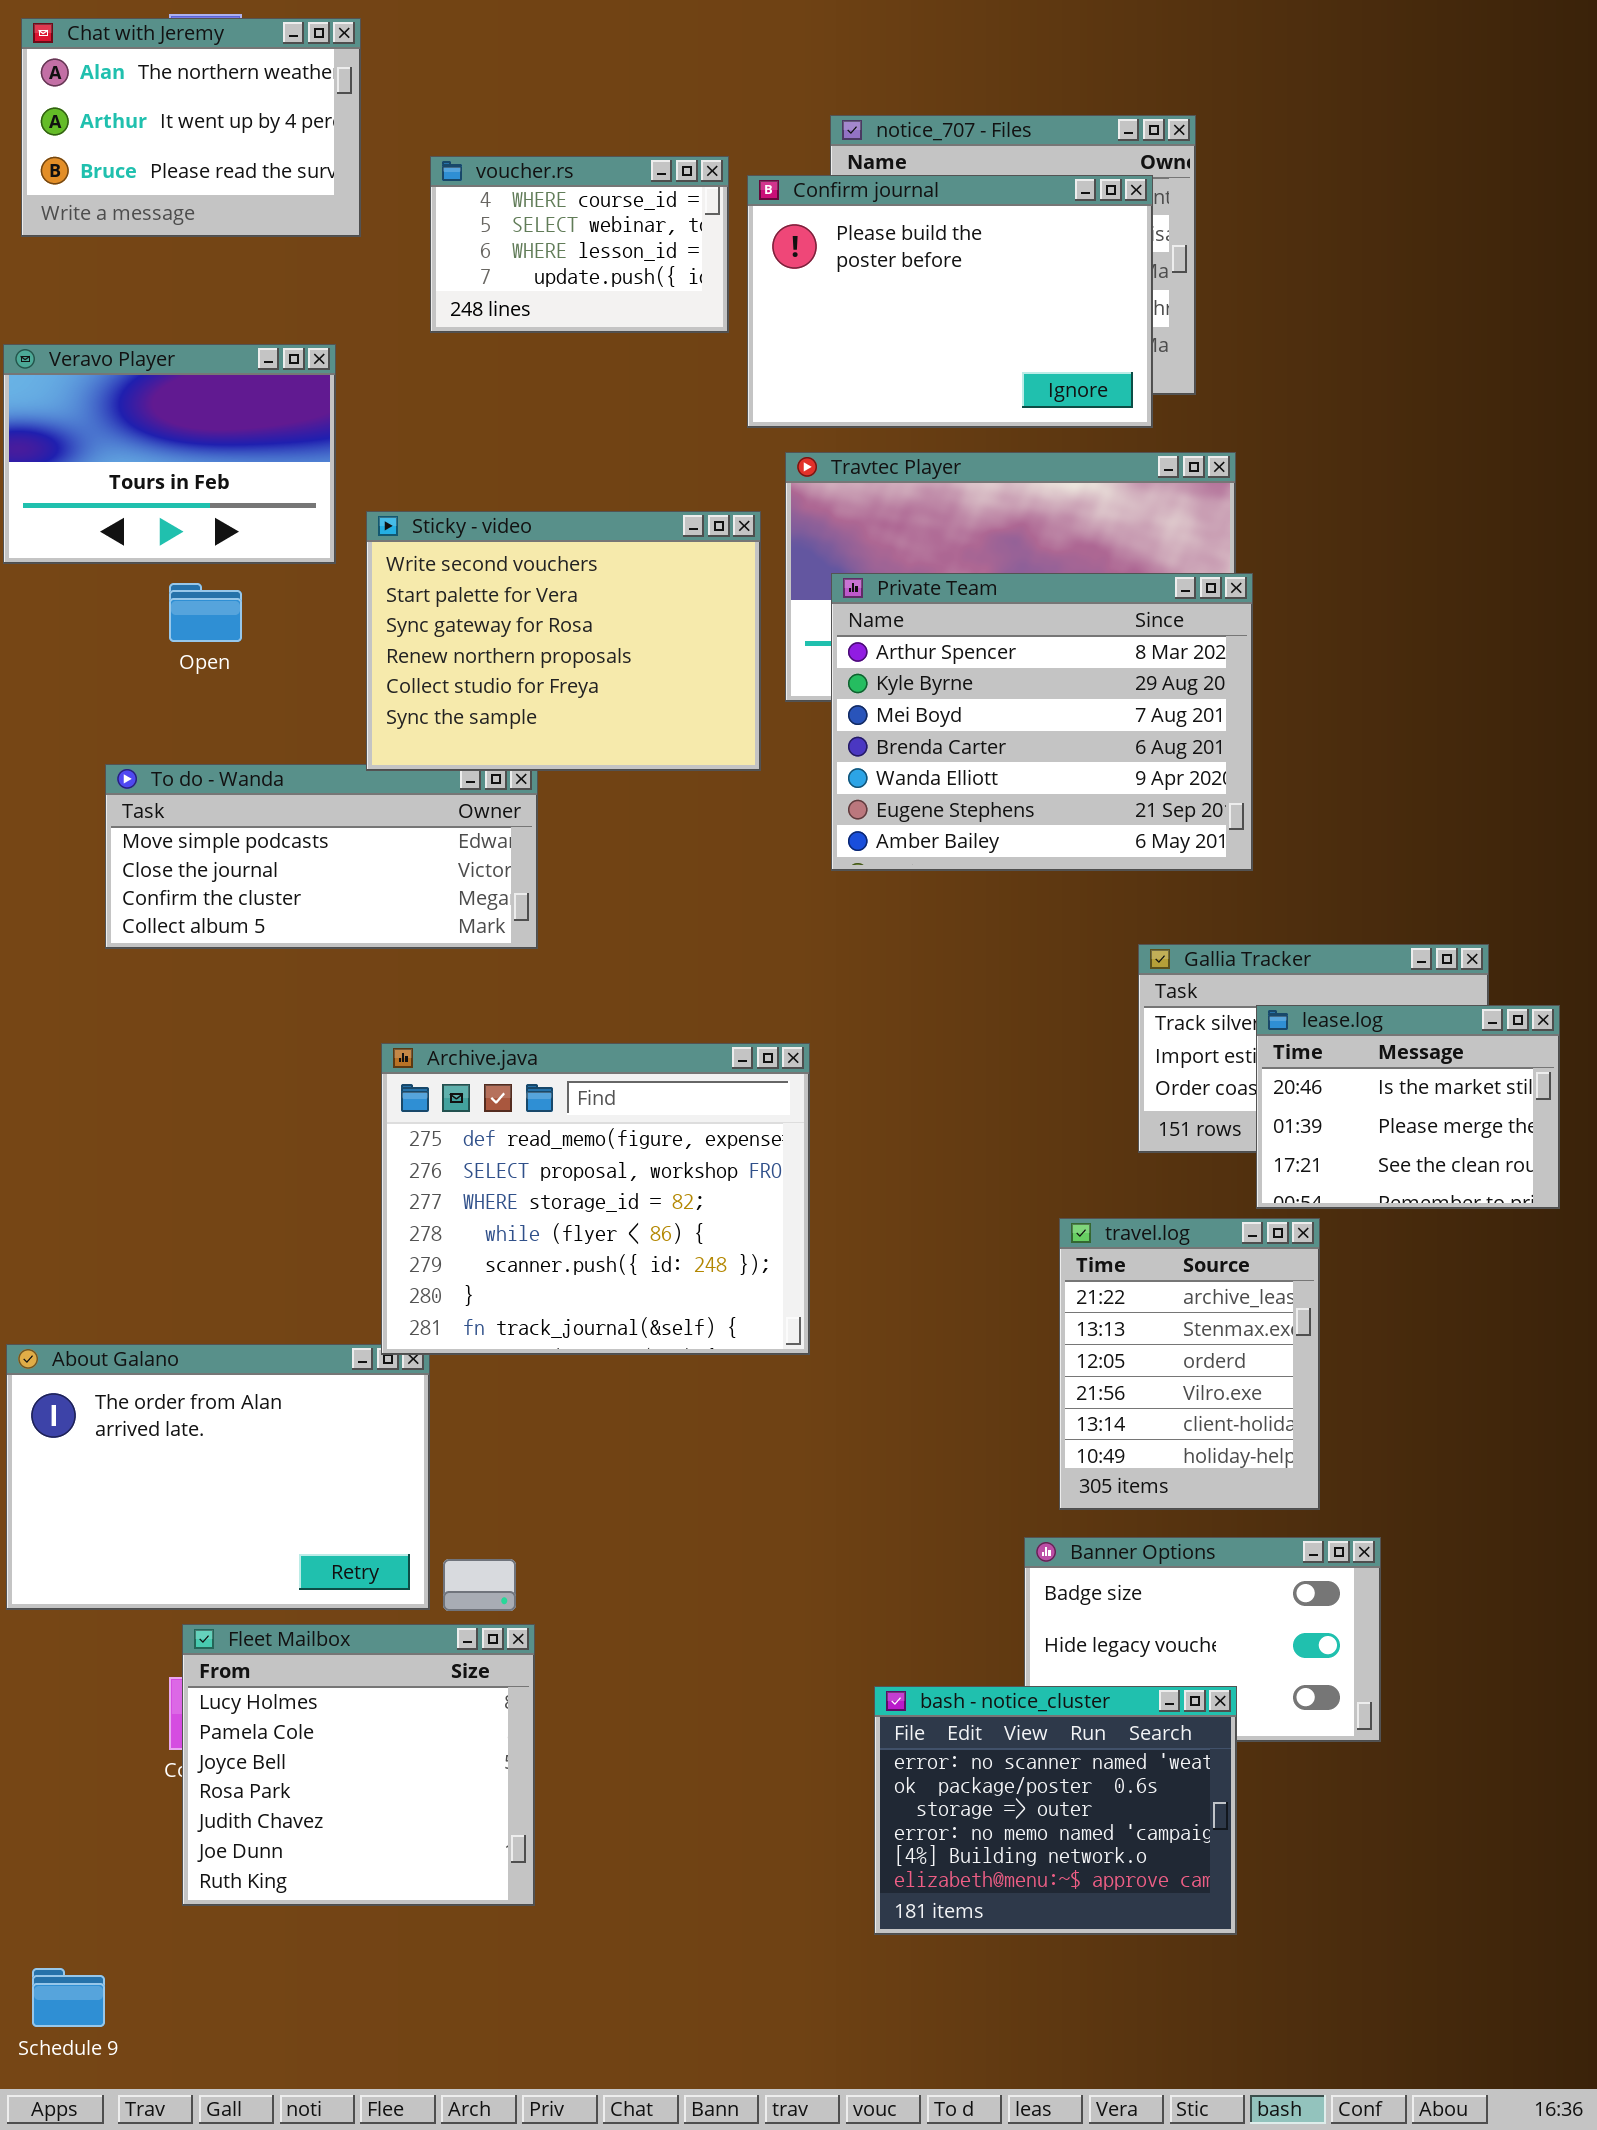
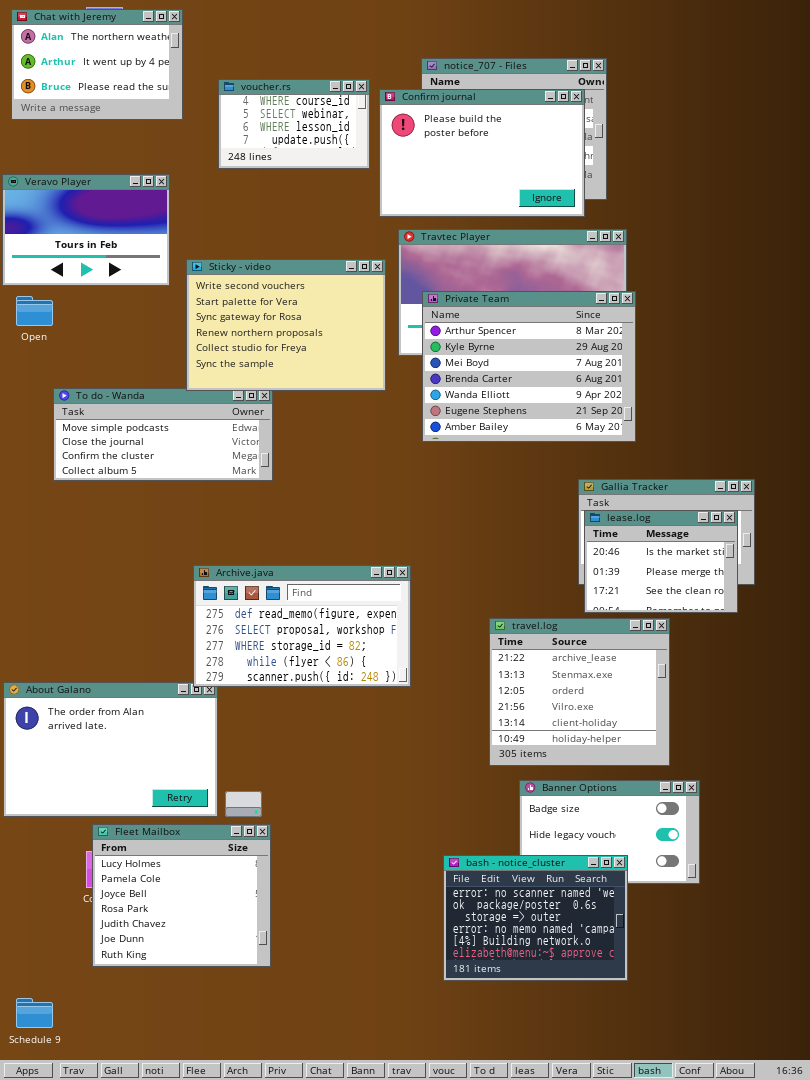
Open: [169,583,242,642] -> [16,296,53,326], moved
lease.log: [1256,1005,1560,1209] -> [584,510,738,613], moved
Archive.java: [381,1043,810,1355] -> [193,565,411,687], resized
travel.log: [1059,1218,1320,1510] -> [489,618,670,766], resized

